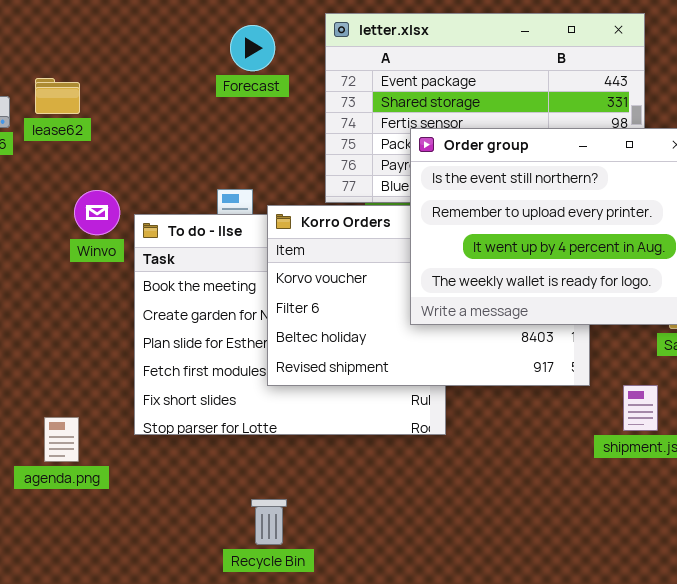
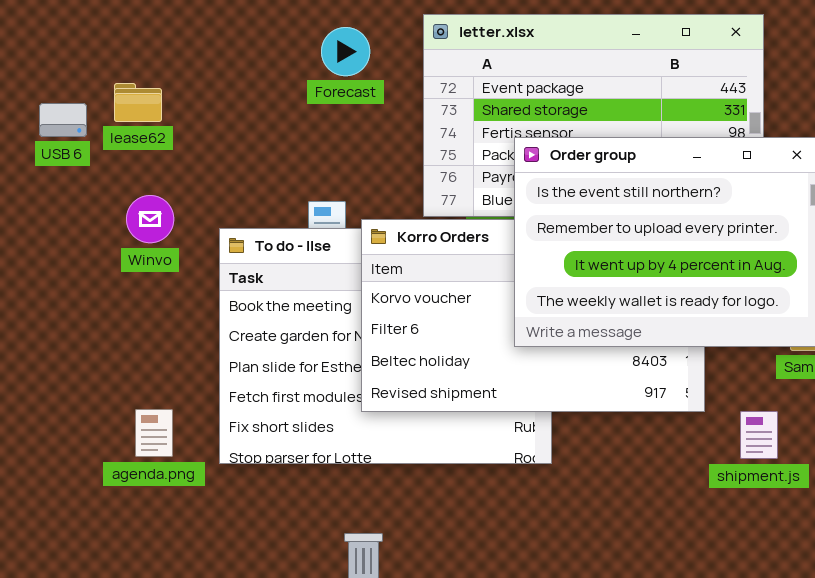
Winvo: [74,190,120,235] -> [126,195,174,243], moved
agenda.png: [44,417,79,462] -> [135,409,173,457], moved

